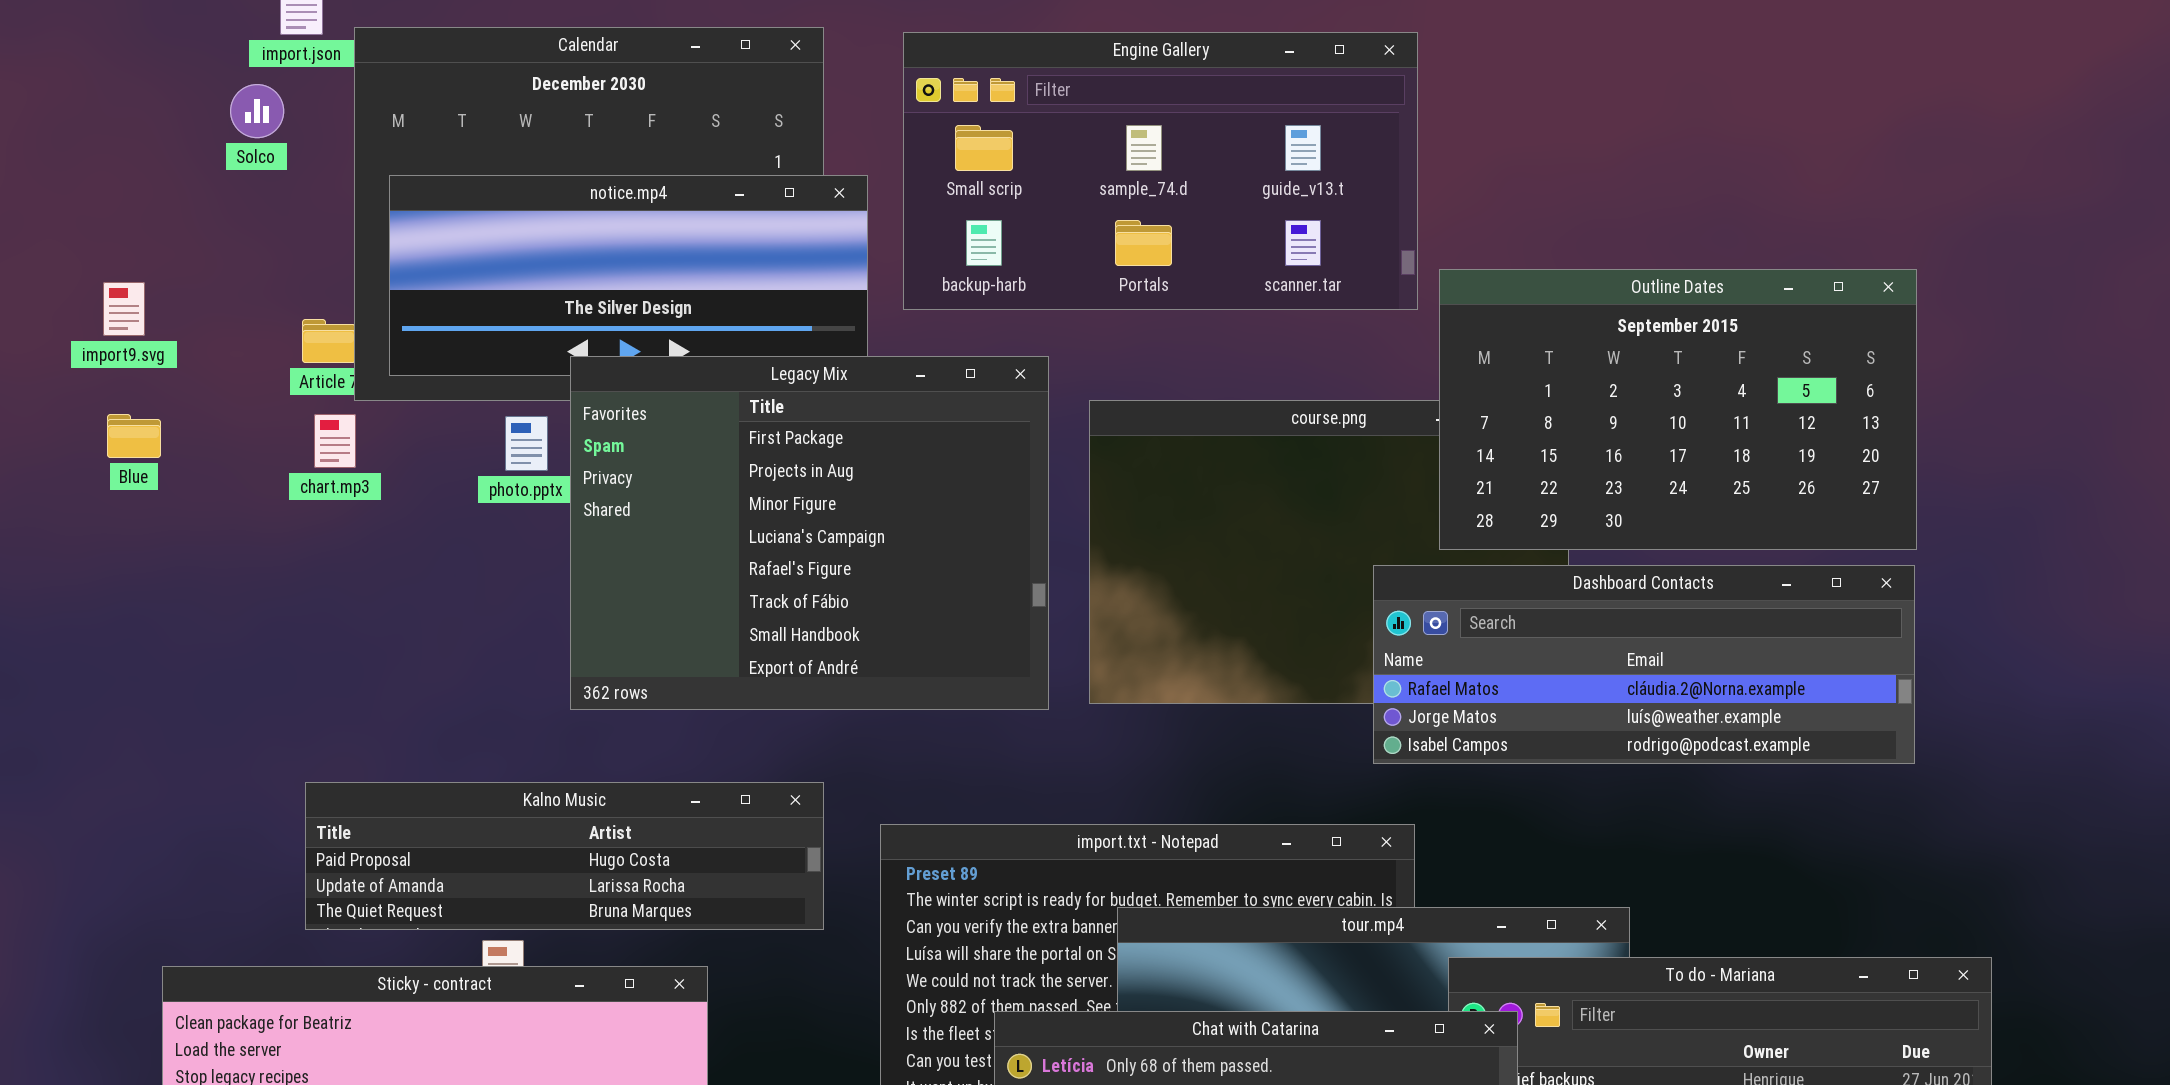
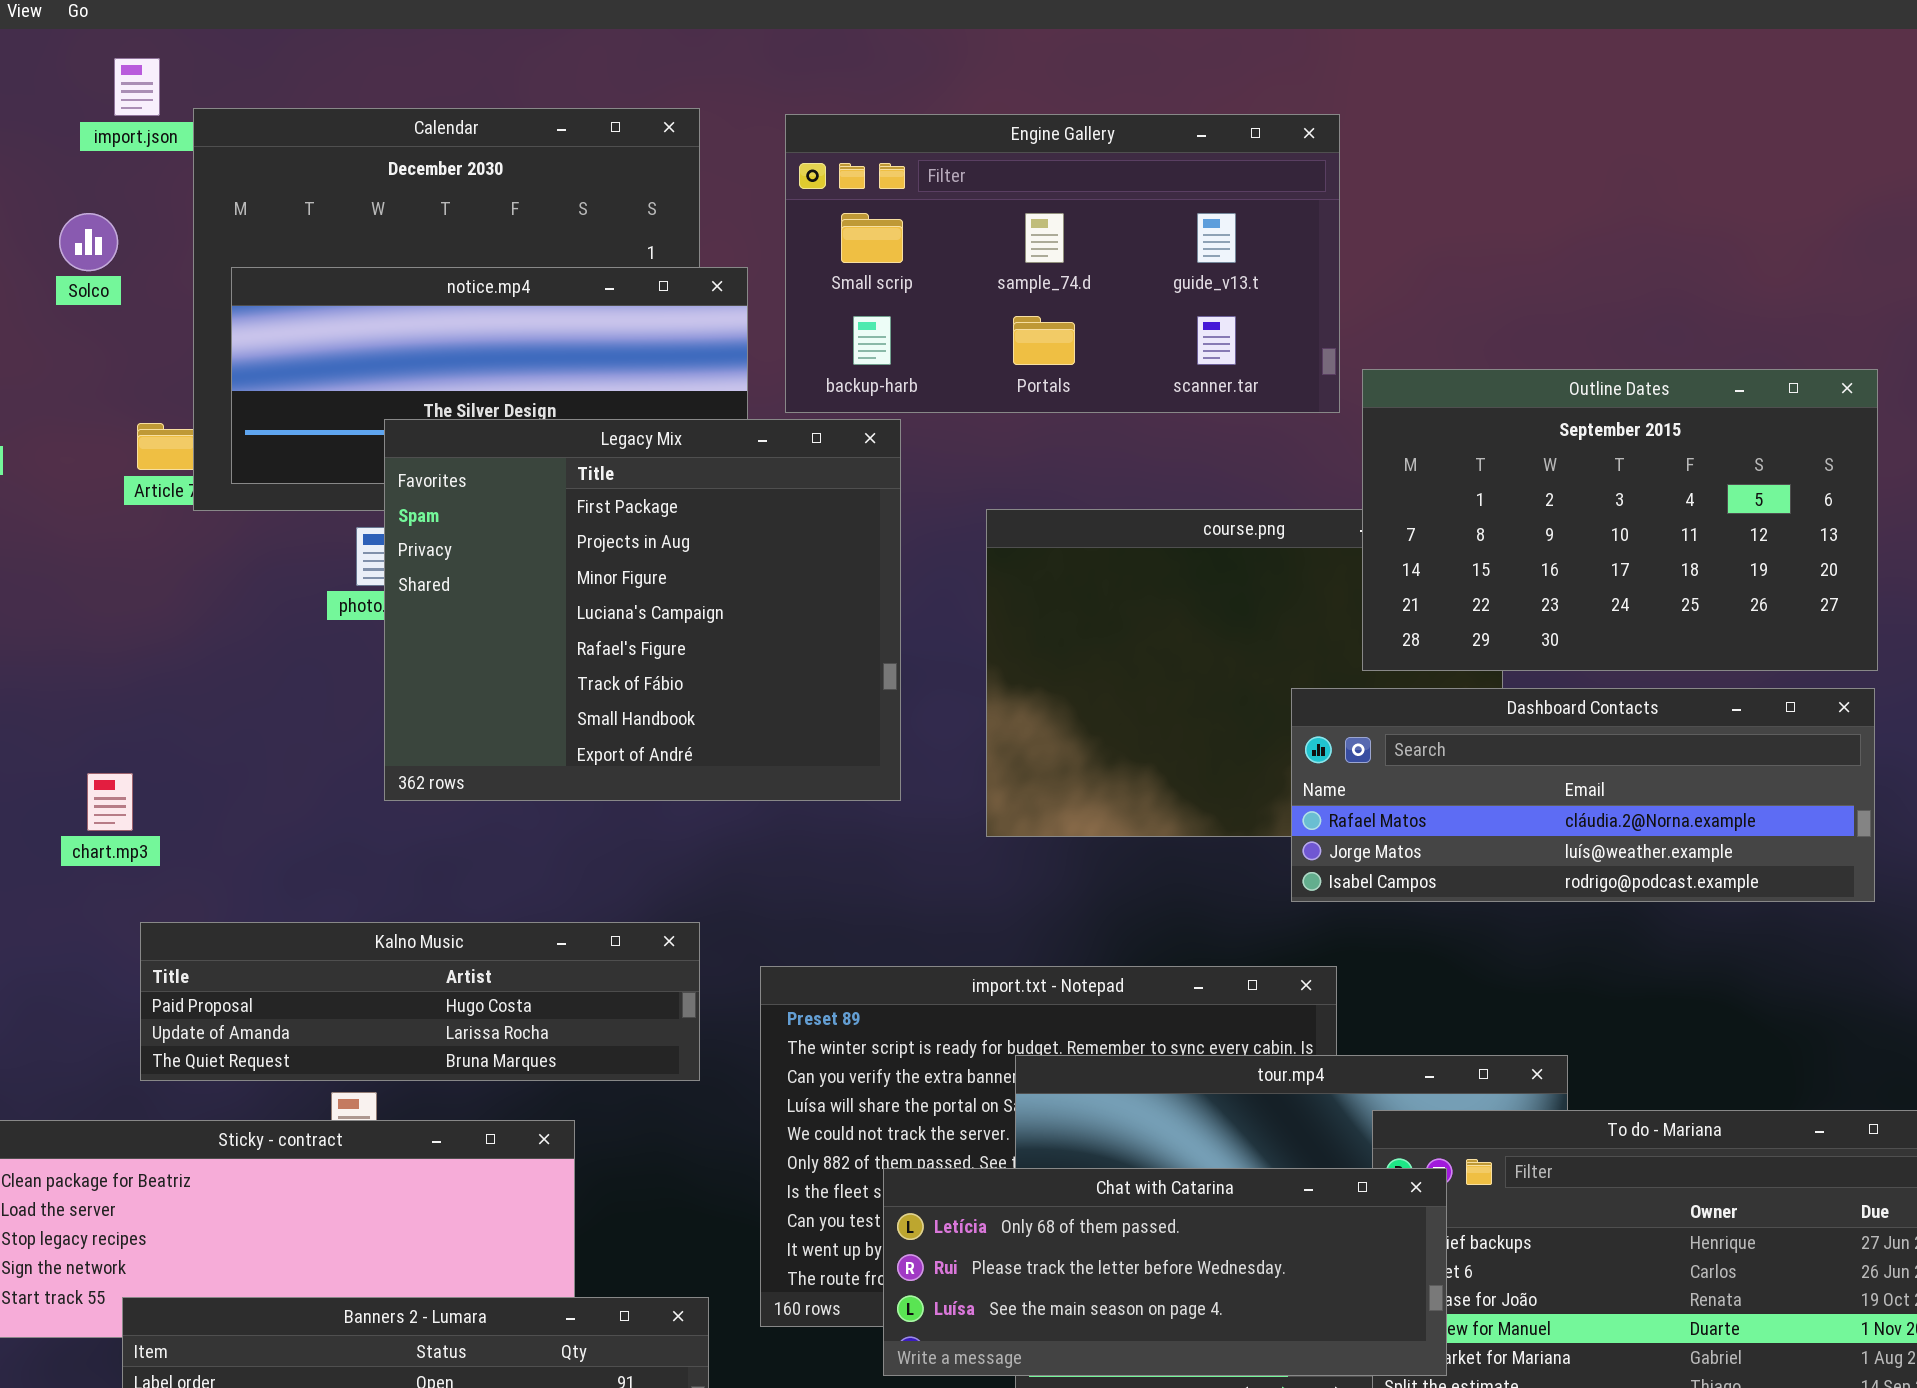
Solco: [230,84,284,138] -> [59,213,118,271], moved
Legacy Mix: [570,356,1049,710] -> [384,419,901,801], moved
chart.mp3: [314,414,356,468] -> [87,773,133,831], moved

